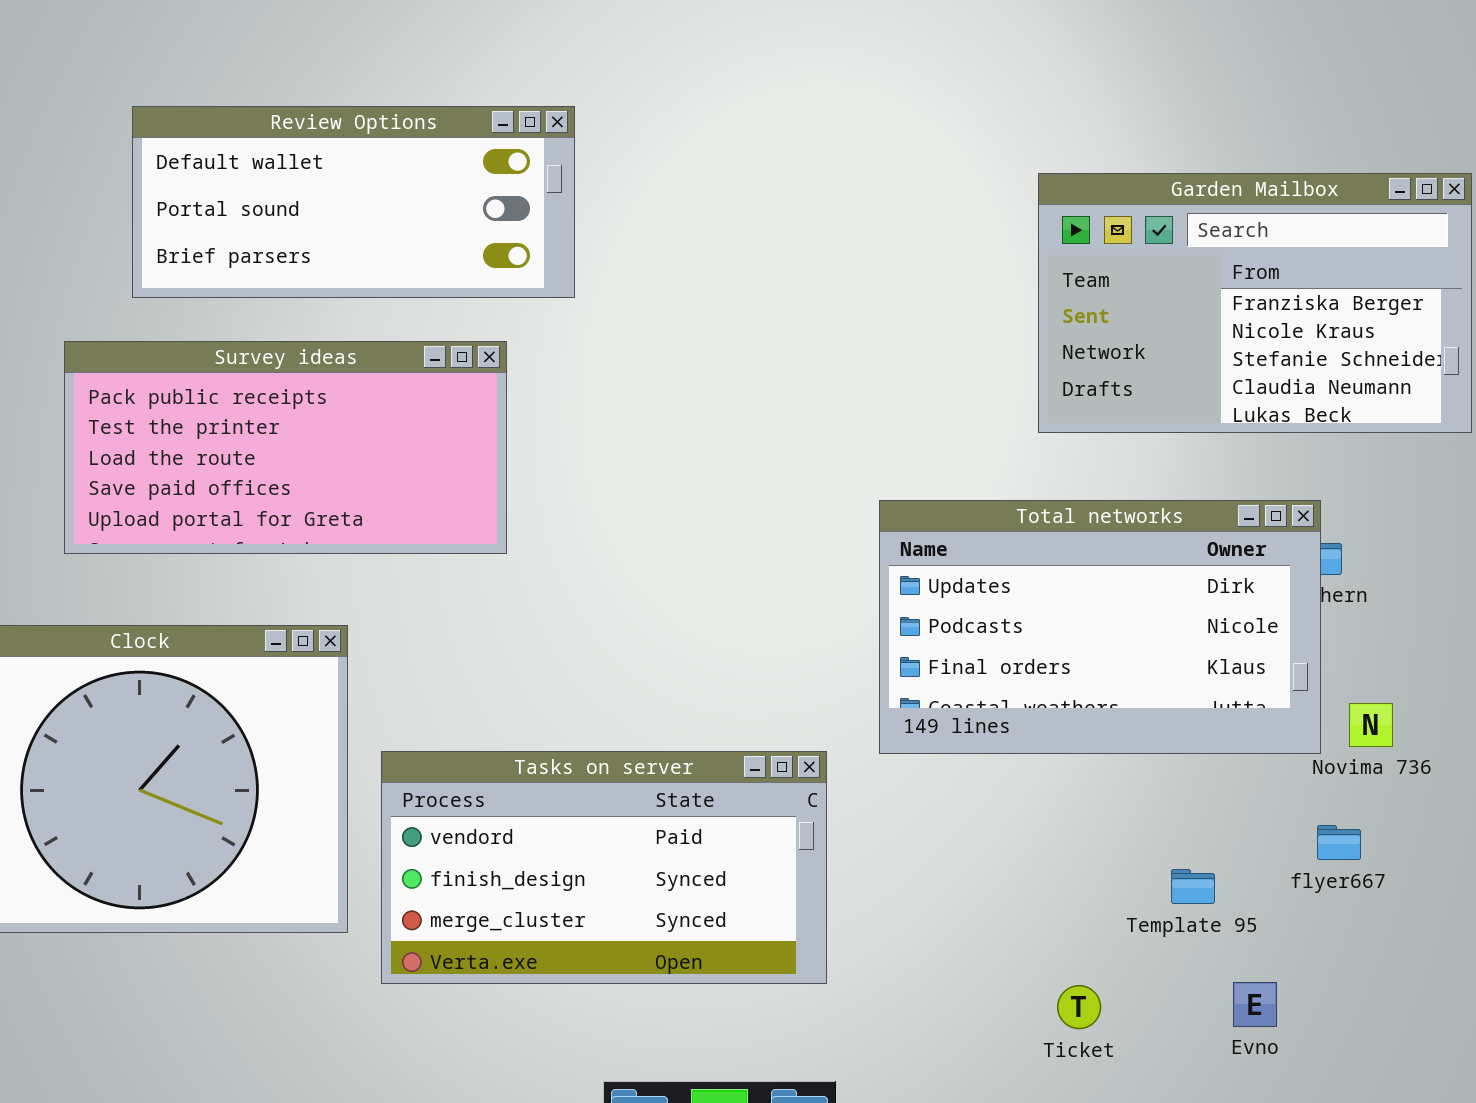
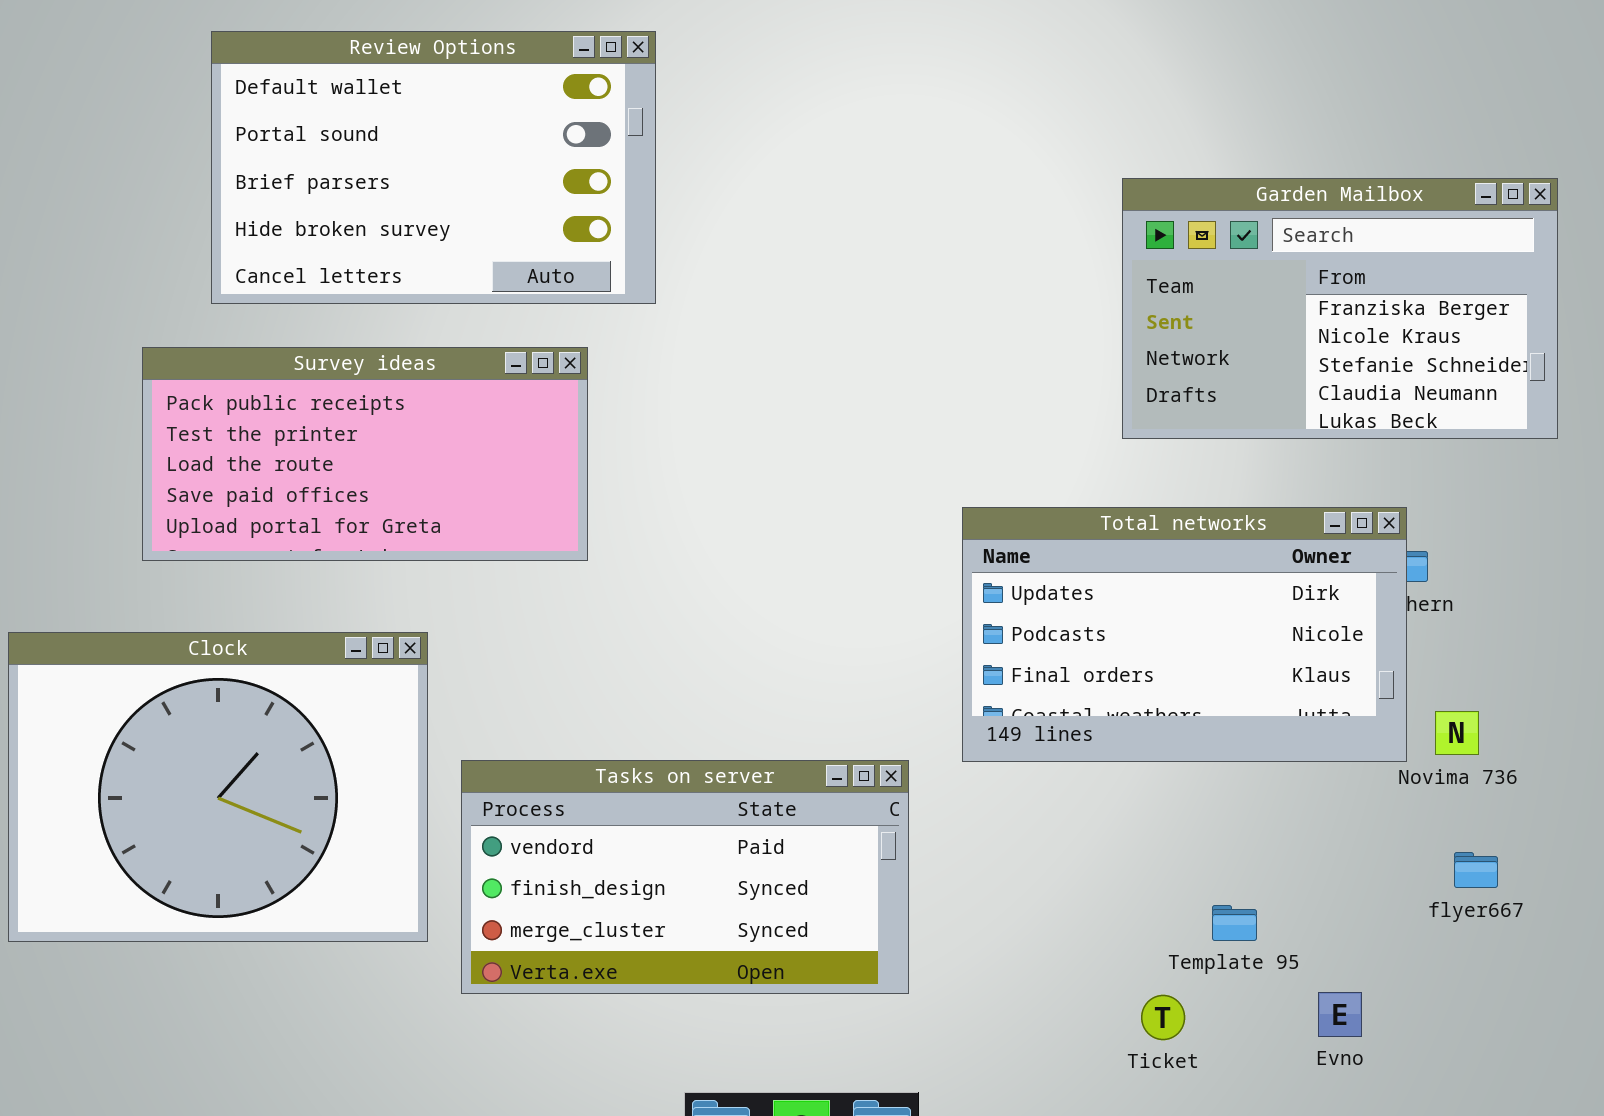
Review Options: [132,106,575,298] -> [211,31,656,304], resized
flyer667: [1317,825,1361,860] -> [1454,852,1498,888], moved
Template 95: [1171,869,1215,904] -> [1212,905,1257,941], moved

